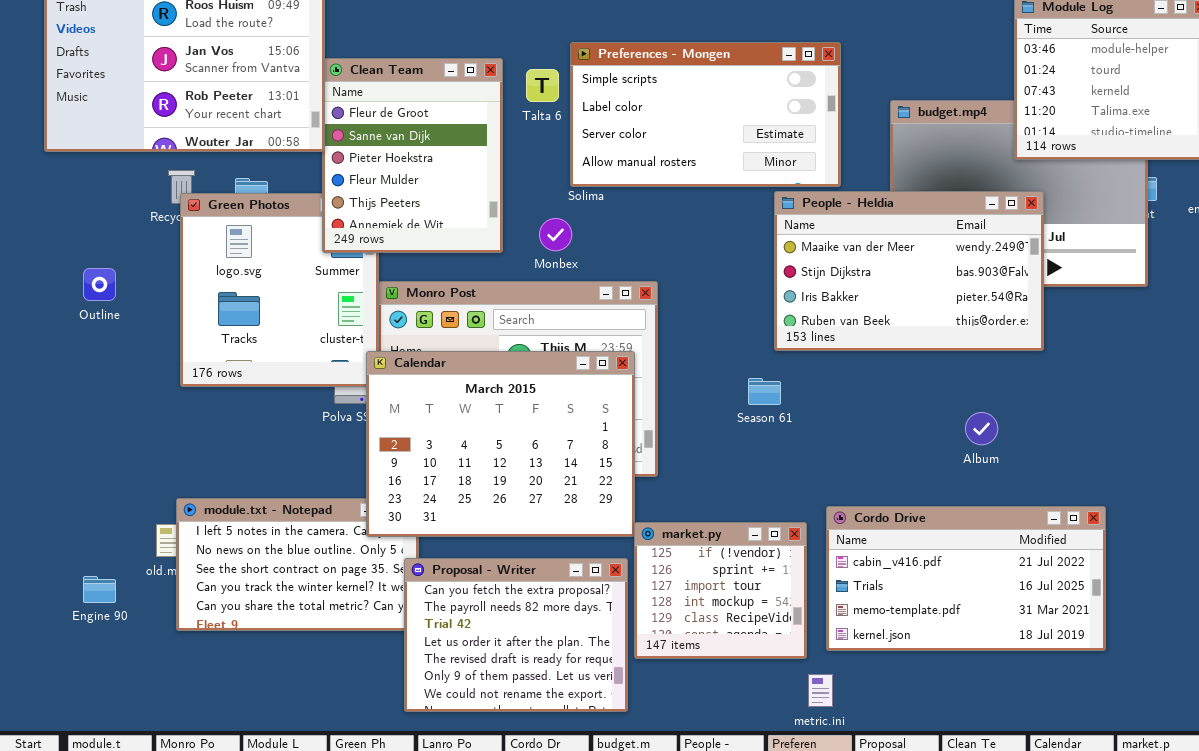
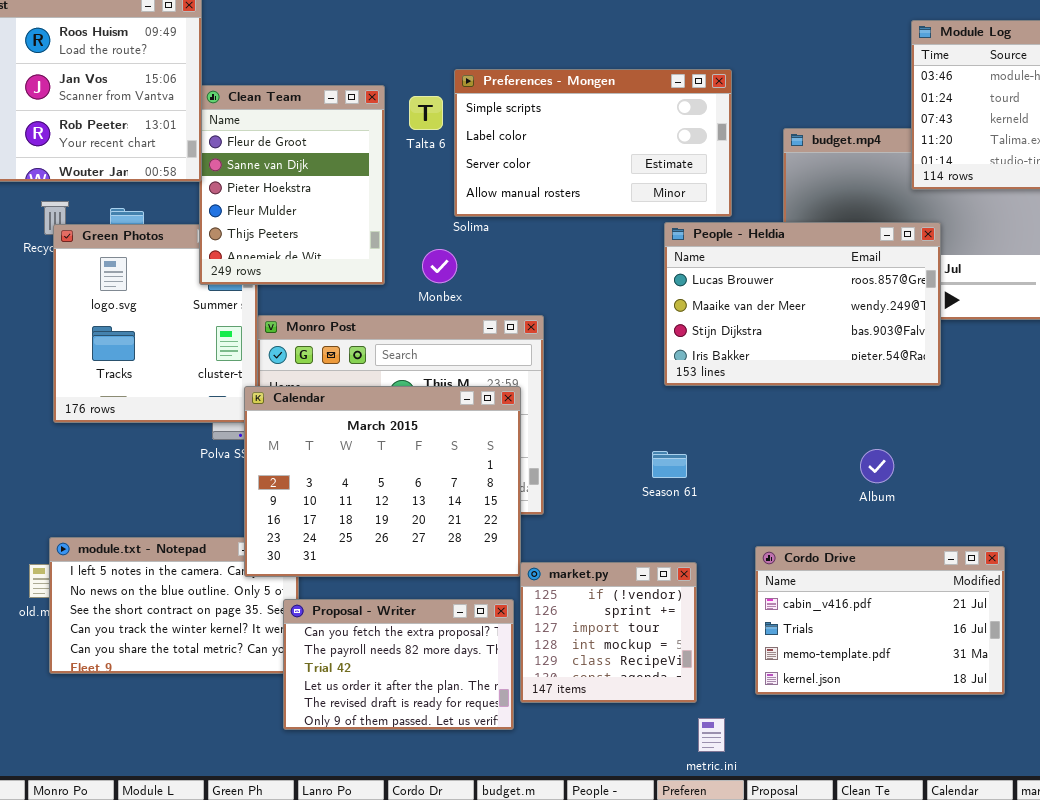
People - Heldia: [774,191,1044,351] -> [664,222,941,386], scrolled up 1 row
Season 61: [748,378,781,405] -> [652,451,687,478], moved
Cordo Drive: [826,506,1106,651] -> [755,546,1005,695], resized
Proposal - Writer: [404,558,628,712] -> [283,599,514,730], resized

